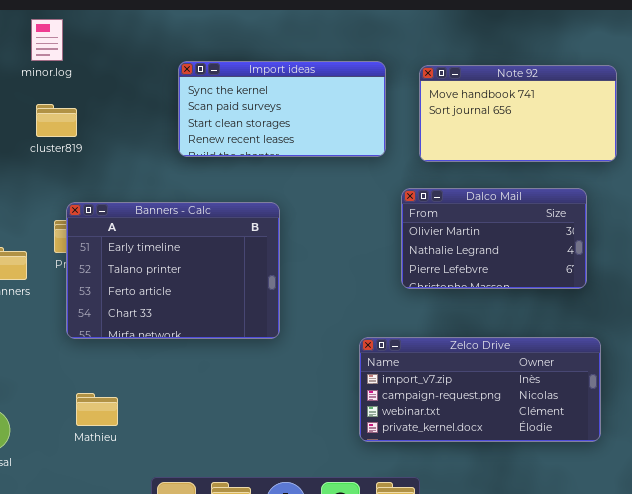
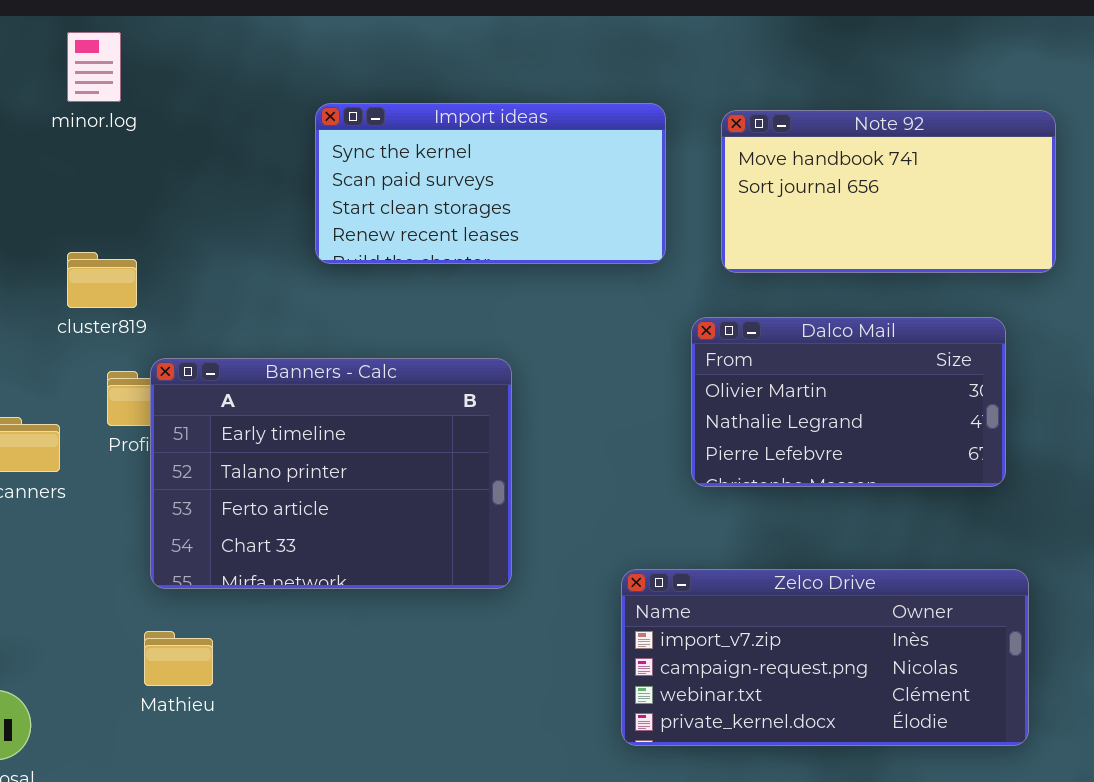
cluster819: [36,104,77,137] -> [67,252,137,308], moved
Banners - Calc: [66,202,280,339] -> [150,358,512,589], moved
Mathieu: [76,393,118,426] -> [144,631,213,686], moved

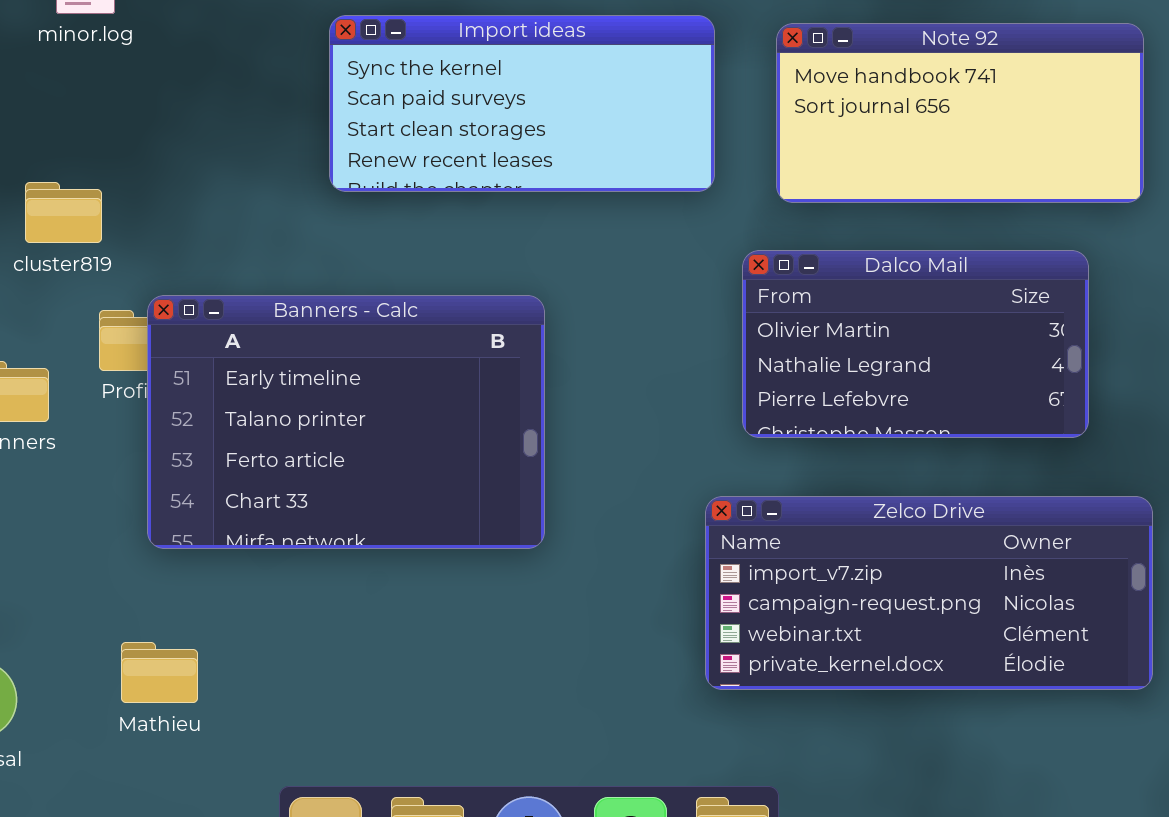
cluster819: [67,252,137,308] -> [25,182,102,243], moved
Zelco Drive: [621,569,1029,746] -> [705,496,1153,690], moved
Mathieu: [144,631,213,686] -> [121,642,198,703], moved

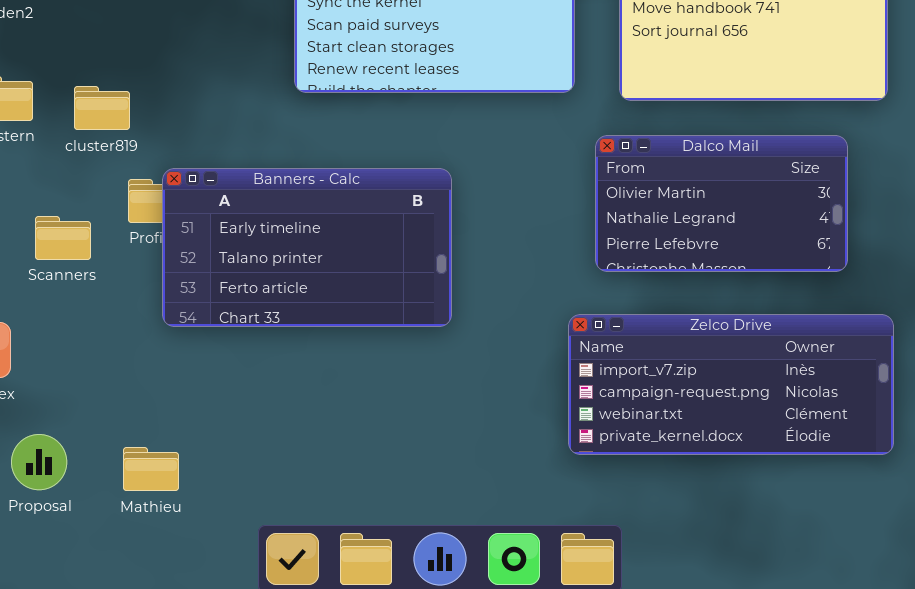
Banners - Calc: [147,295,545,549] -> [162,168,452,327], resized
Mathieu: [121,642,198,703] -> [123,447,179,491], moved

